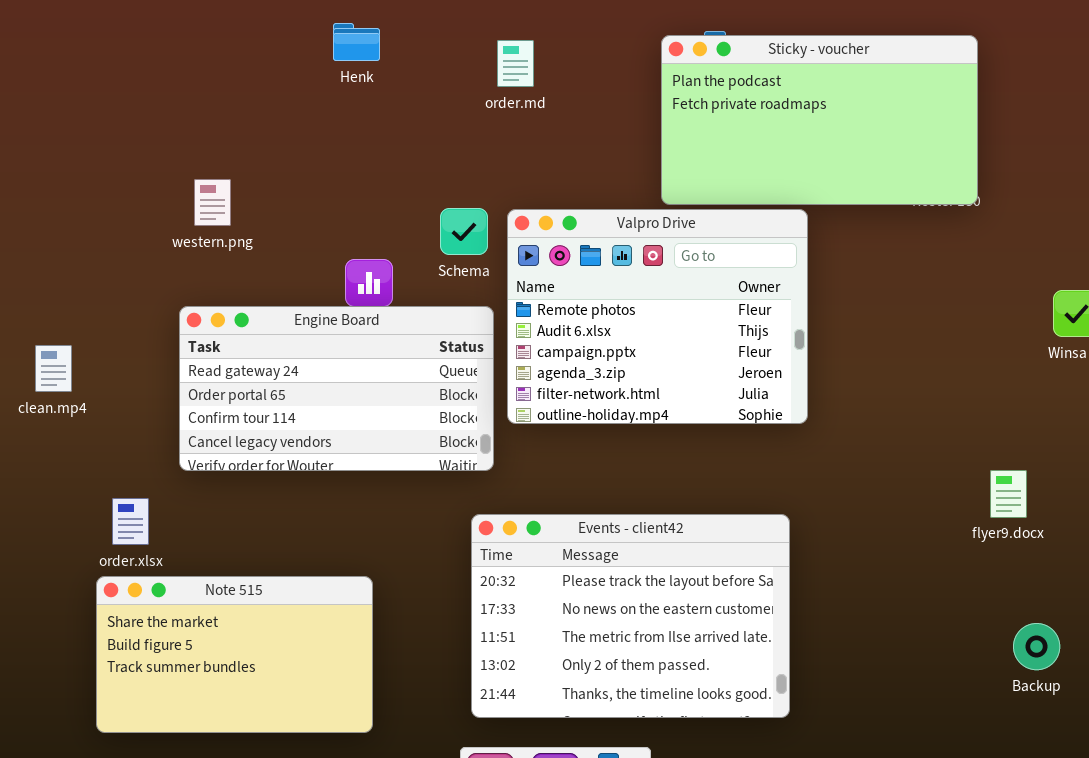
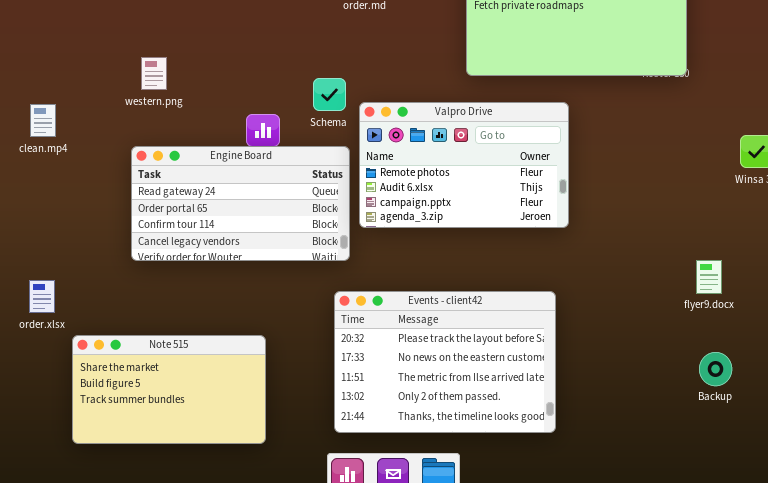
Valpro Drive: [507,209,808,424] -> [359,102,569,228], resized
clean.mp4: [35,345,72,392] -> [30,104,56,137], moved
order.xlsx: [112,498,149,545] -> [29,280,55,313], moved
Backup: [1013,623,1060,670] -> [699,352,732,386], moved

